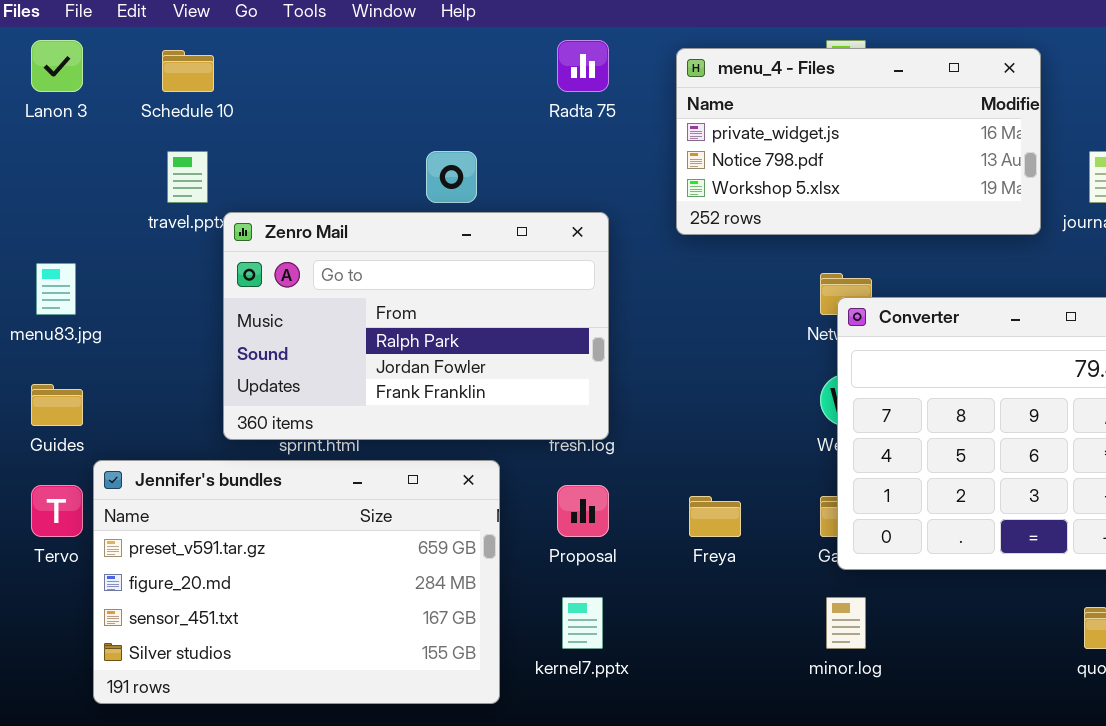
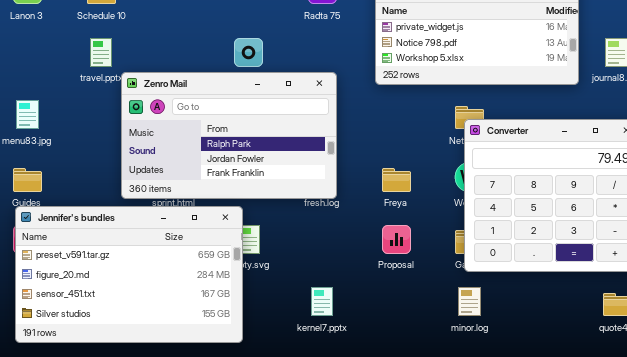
Jennifer's bundles: [93,460,500,704] -> [15,206,243,343], moved
Proposal: [557,485,609,537] -> [382,225,411,254], moved
Freya: [689,496,741,537] -> [382,168,411,192], moved

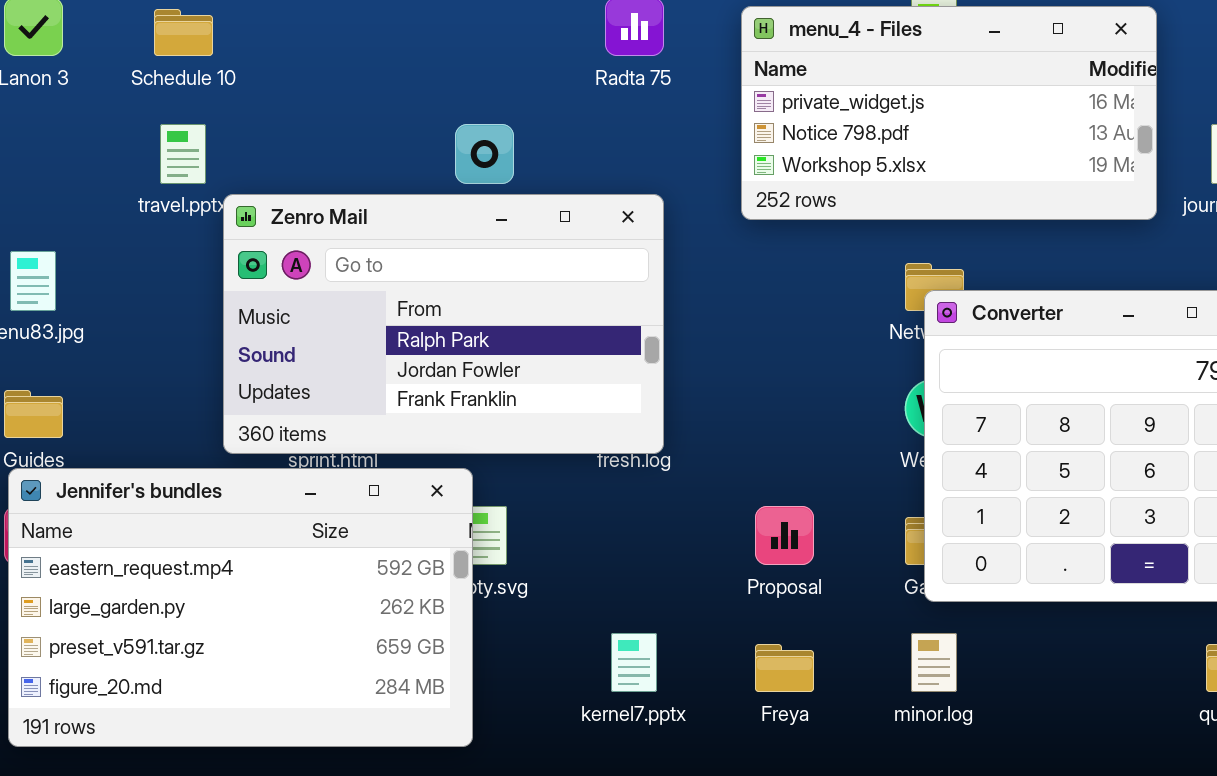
Freya: [382,168,411,192] -> [755,644,814,692], moved
Jennifer's bundles: [15,206,243,343] -> [8,468,473,747], scrolled up 2 rows

